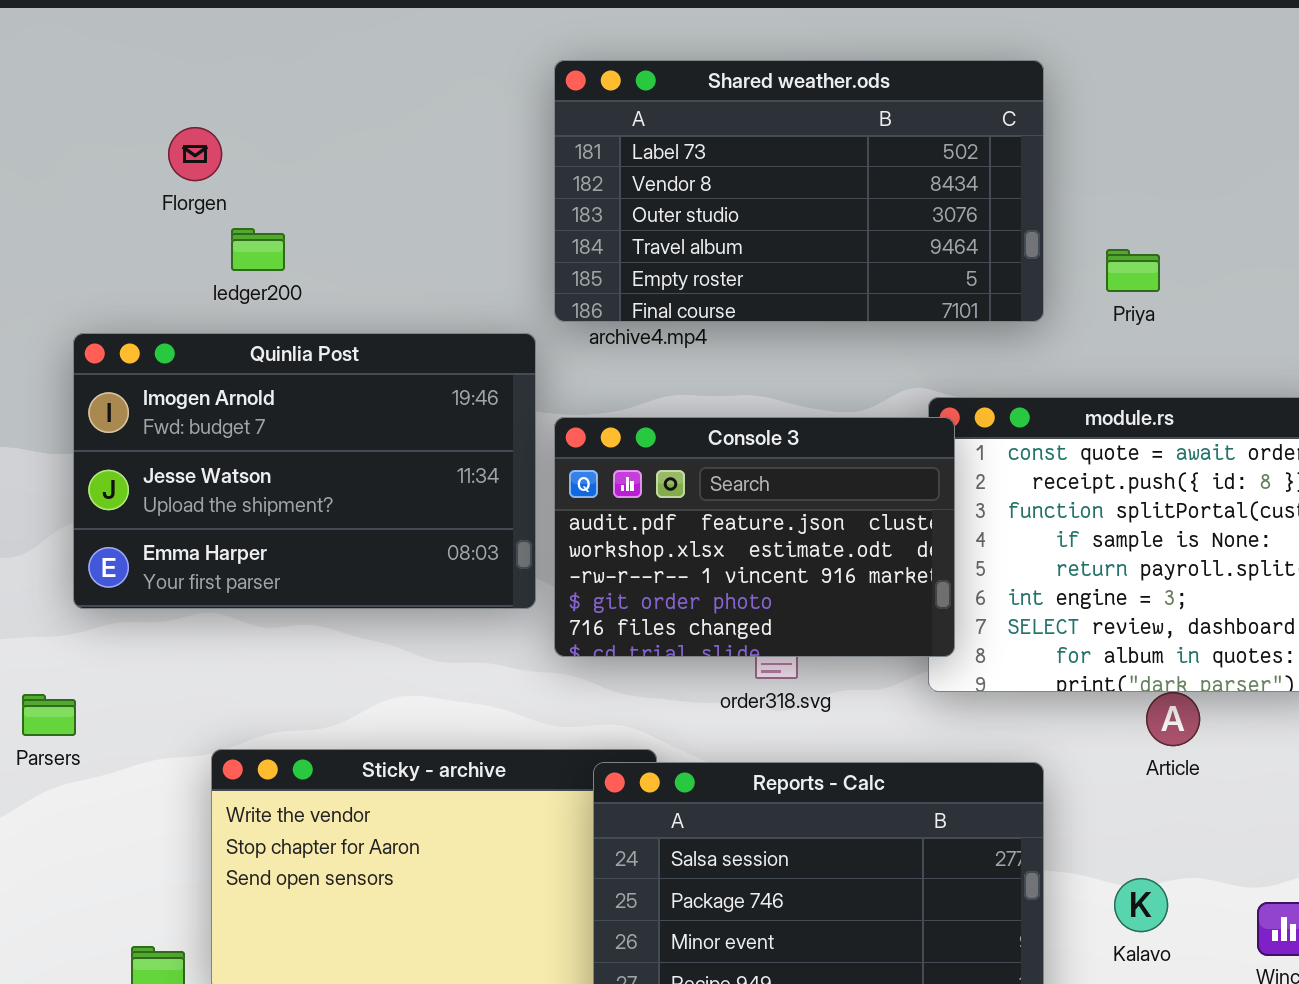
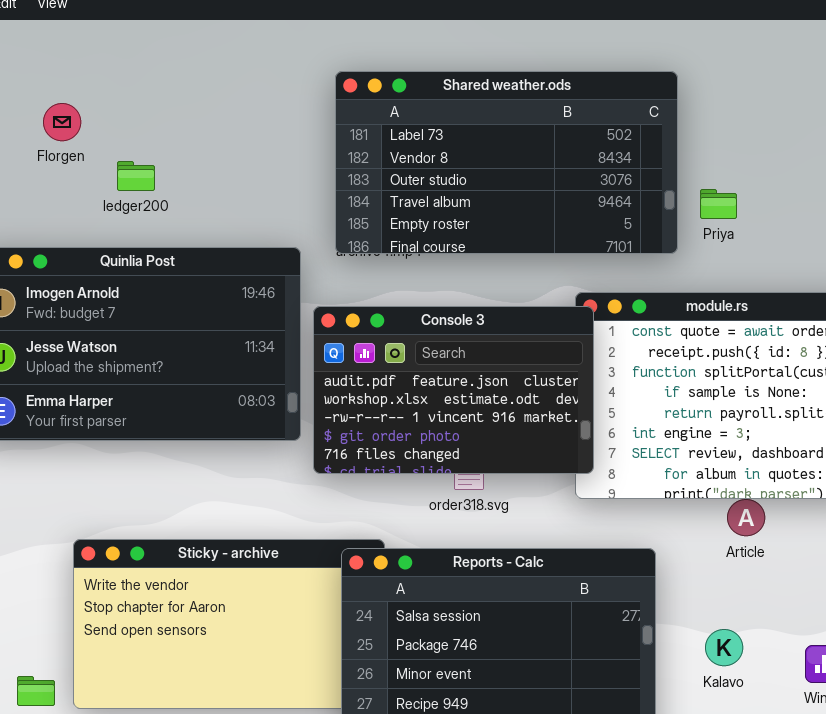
Shared weather.ods: [554,60,1044,322] -> [335,71,678,254], moved
ledger200: [231,228,285,271] -> [117,161,155,191], moved

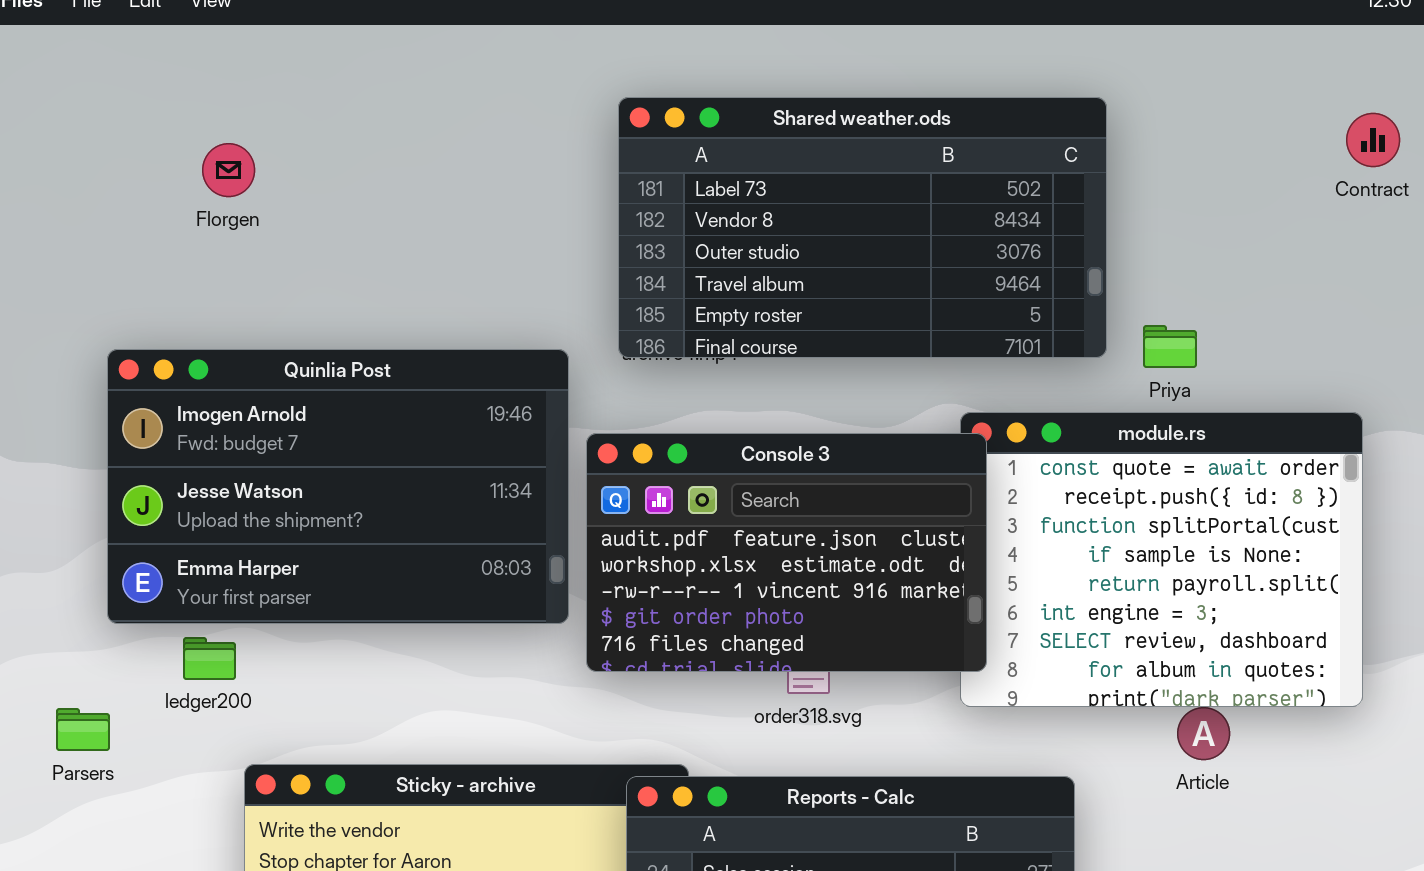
ledger200: [117,161,155,191] -> [183,637,236,680], moved
Priya: [700,189,737,219] -> [1143,325,1197,368], moved

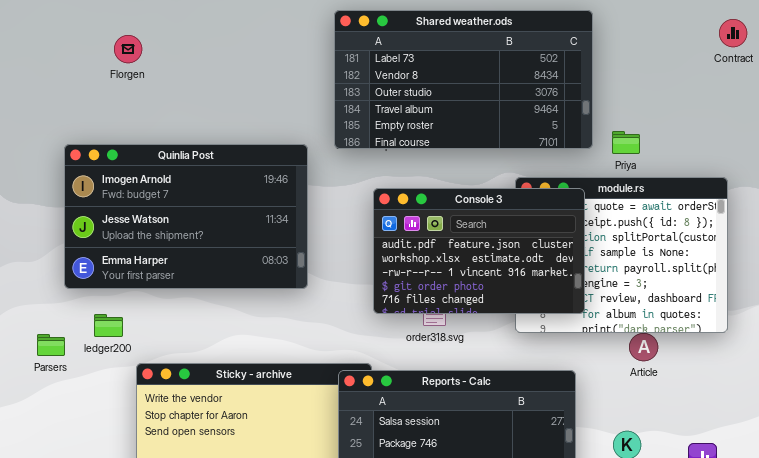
Console 3: [586,433,987,672] -> [373,188,585,314], moved
ledger200: [183,637,236,680] -> [94,314,123,337], moved

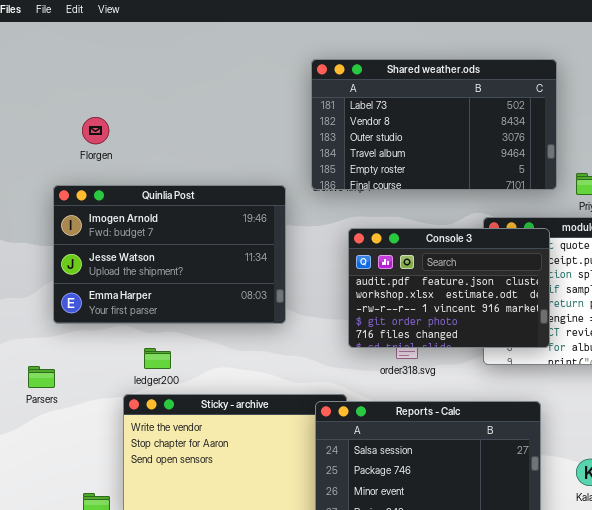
Florgen: [114,35,142,63] -> [82,117,109,144], moved
ledger200: [94,314,123,337] -> [144,348,171,369], moved

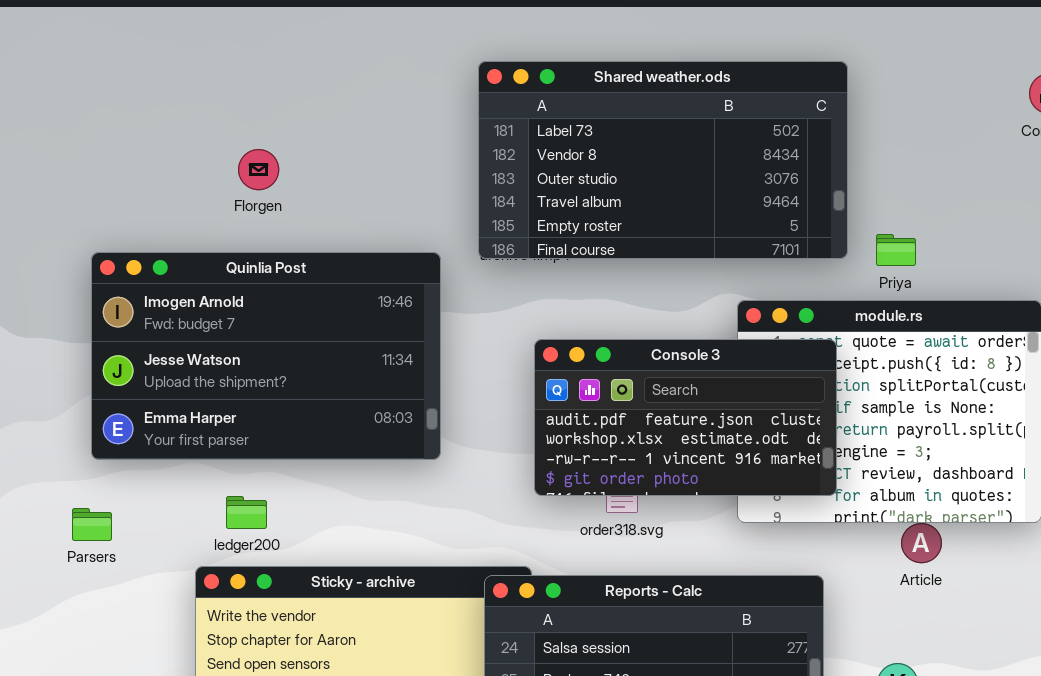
Florgen: [82,117,109,144] -> [238,149,279,190], moved
Console 3: [348,228,550,348] -> [534,339,837,496], resized
Parsers: [28,366,55,388] -> [72,508,112,541], moved

